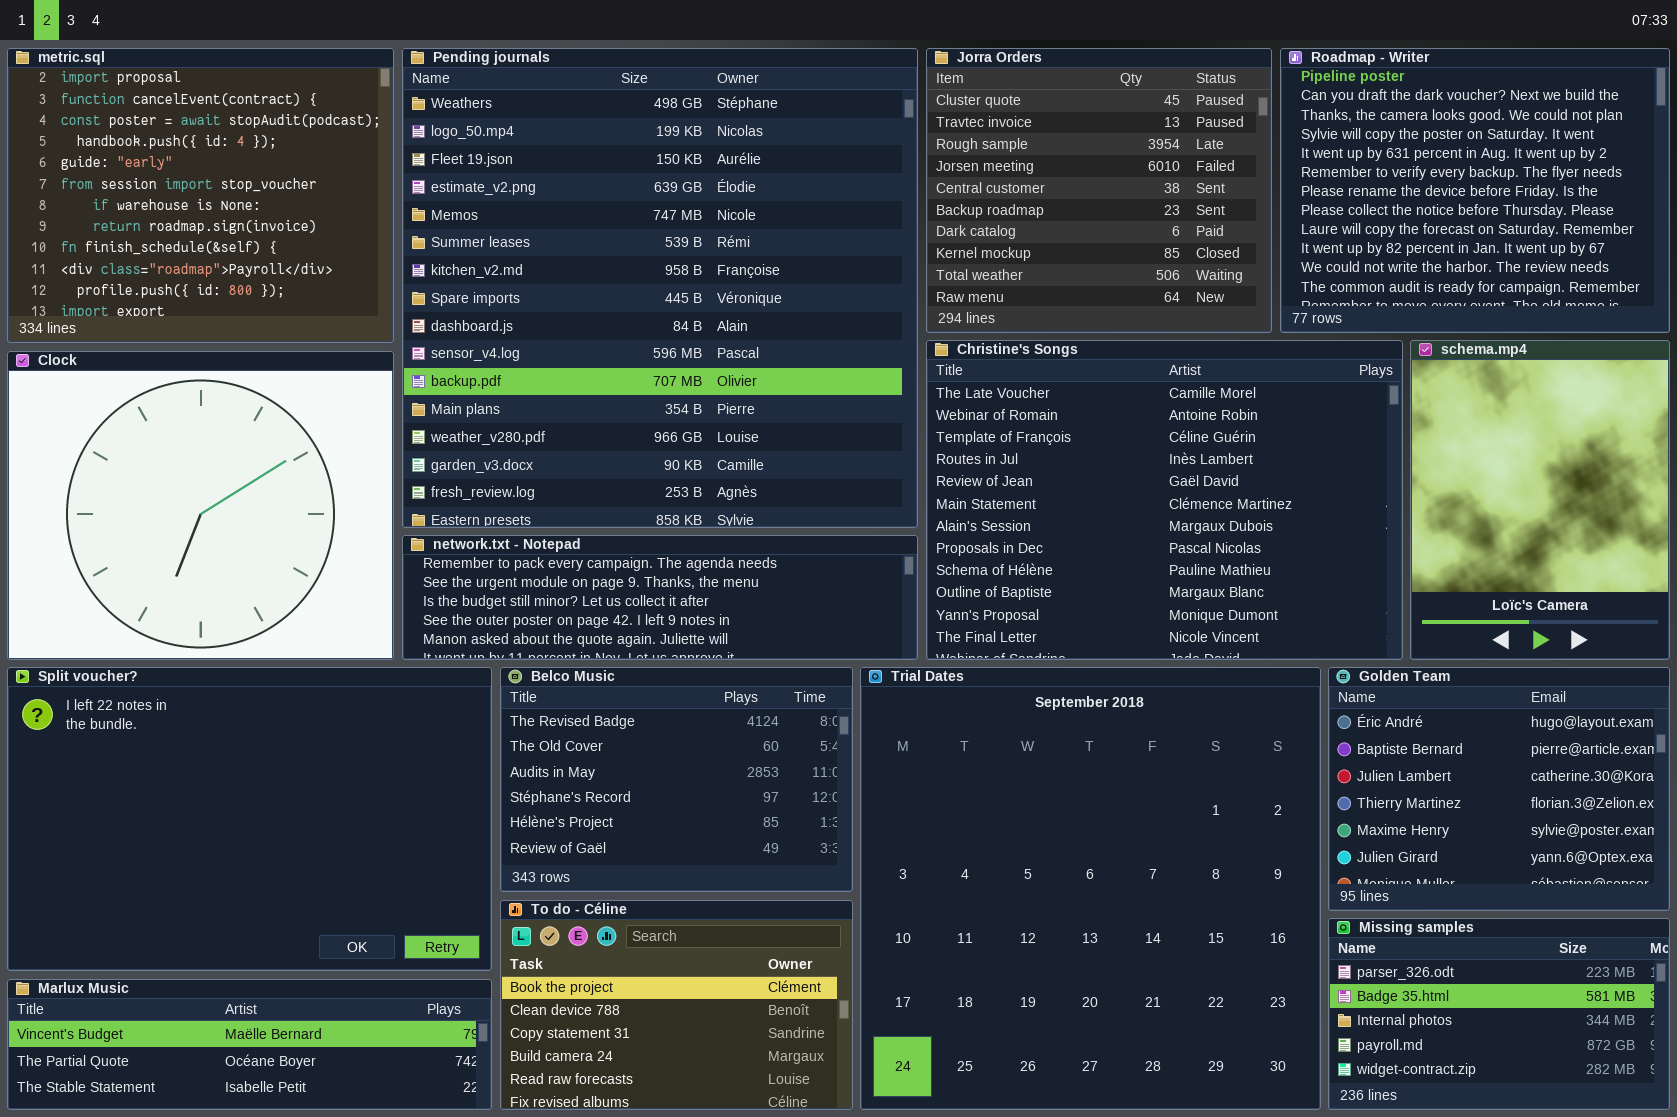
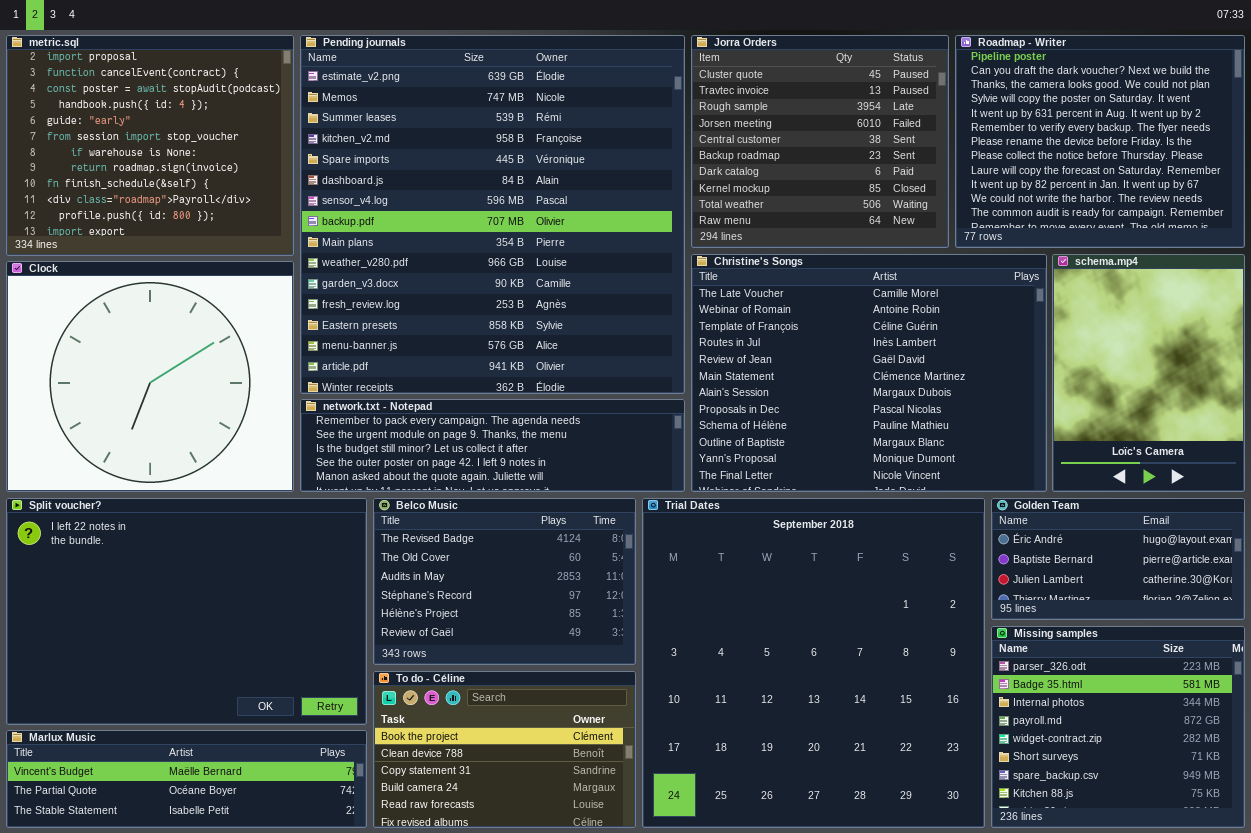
Pending journals: [402,48,918,528] -> [300,35,685,394], scrolled down 3 rows
Golden Team: [1328,667,1670,911] -> [991,498,1245,620], resized
Missing samples: [1328,918,1670,1110] -> [991,626,1245,828], resized

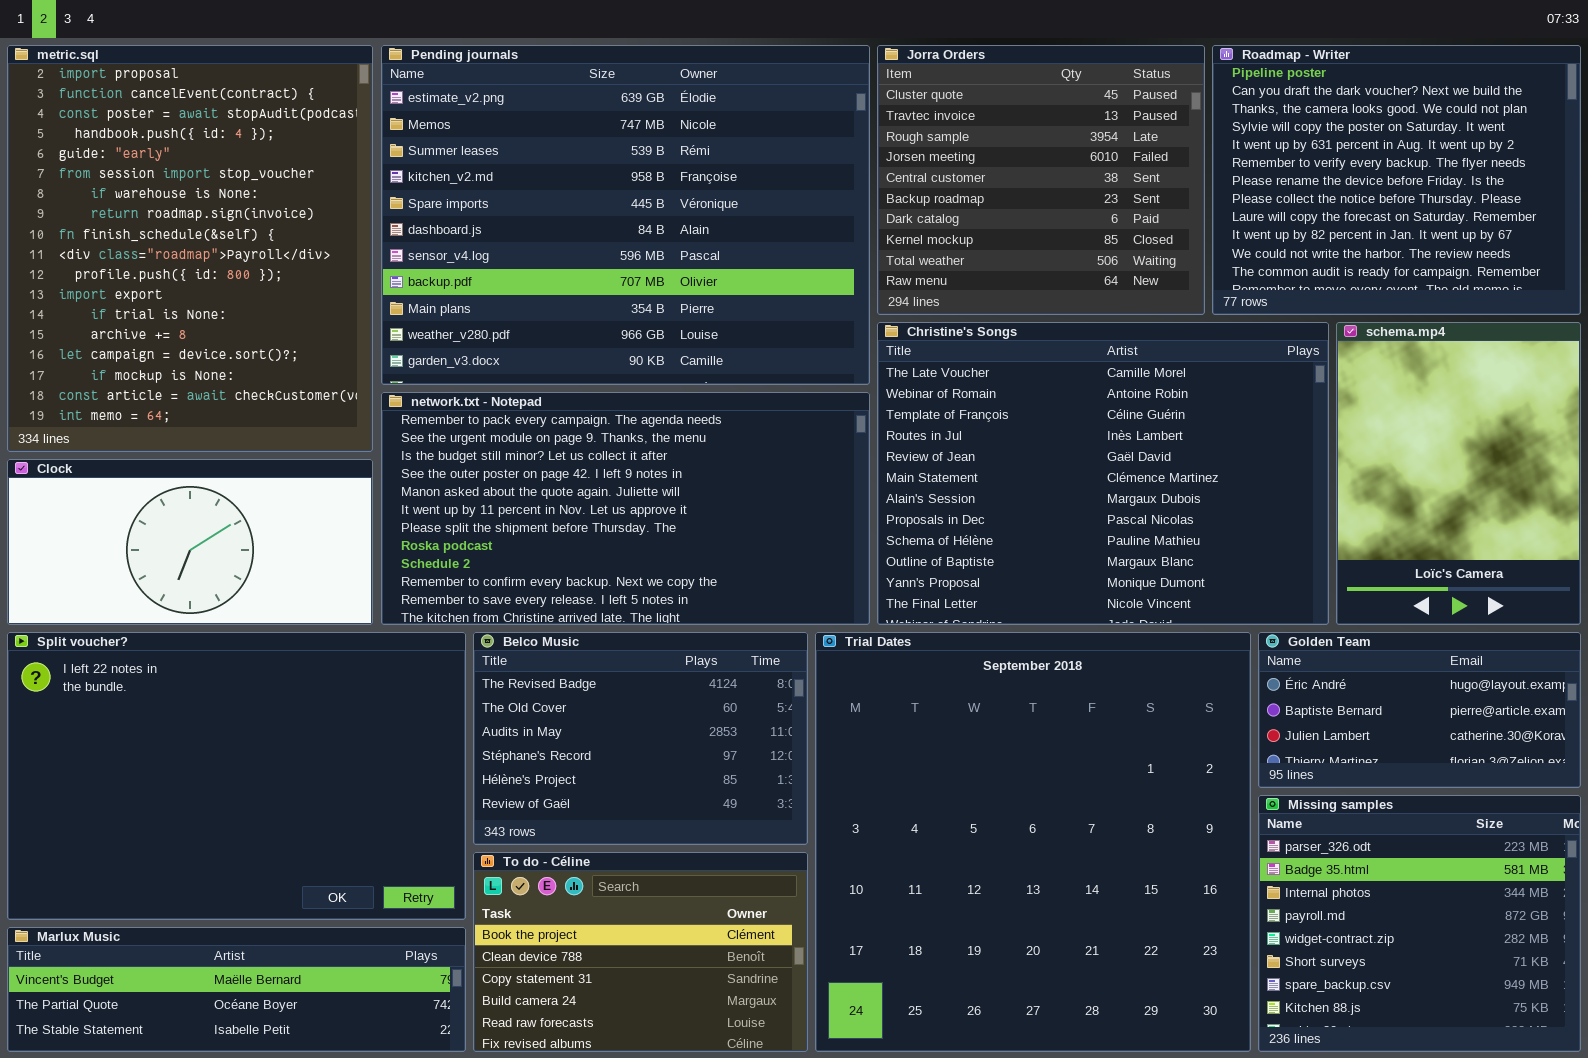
metric.sql: [6,35,294,256] -> [7,45,373,452], resized
Pending journals: [300,35,685,394] -> [381,45,870,385], resized
Clock: [6,261,294,492] -> [7,459,373,625], resized
network.txt - Notepad: [300,399,685,492] -> [381,392,870,625], resized

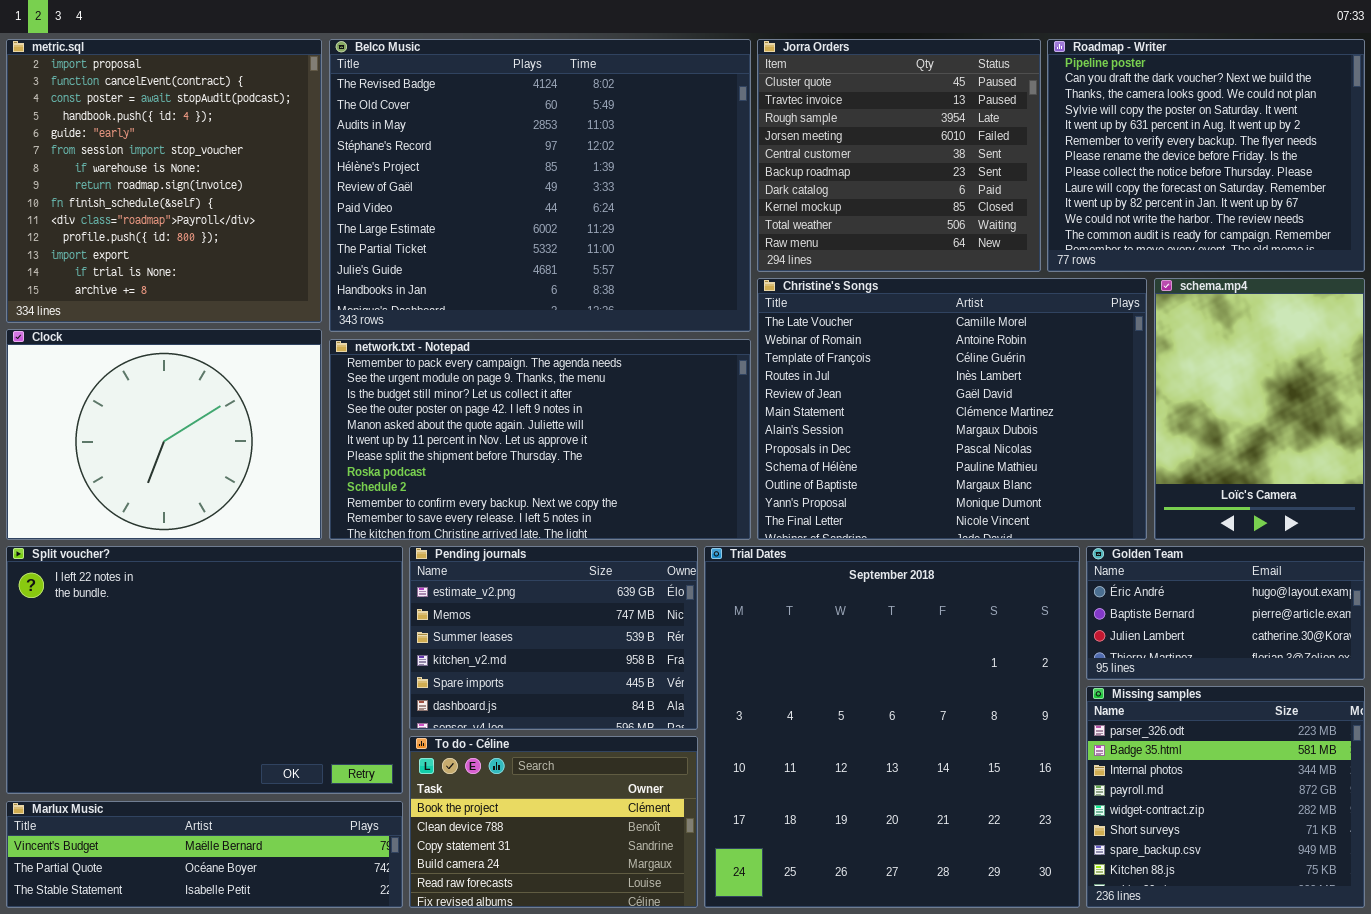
metric.sql: [7,45,373,452] -> [6,39,322,323], resized
Pending journals: [381,45,870,385] -> [409,546,698,730], moved, resized
Clock: [7,459,373,625] -> [6,329,322,540], resized
Belco Music: [473,632,808,845] -> [329,39,751,332], moved, resized

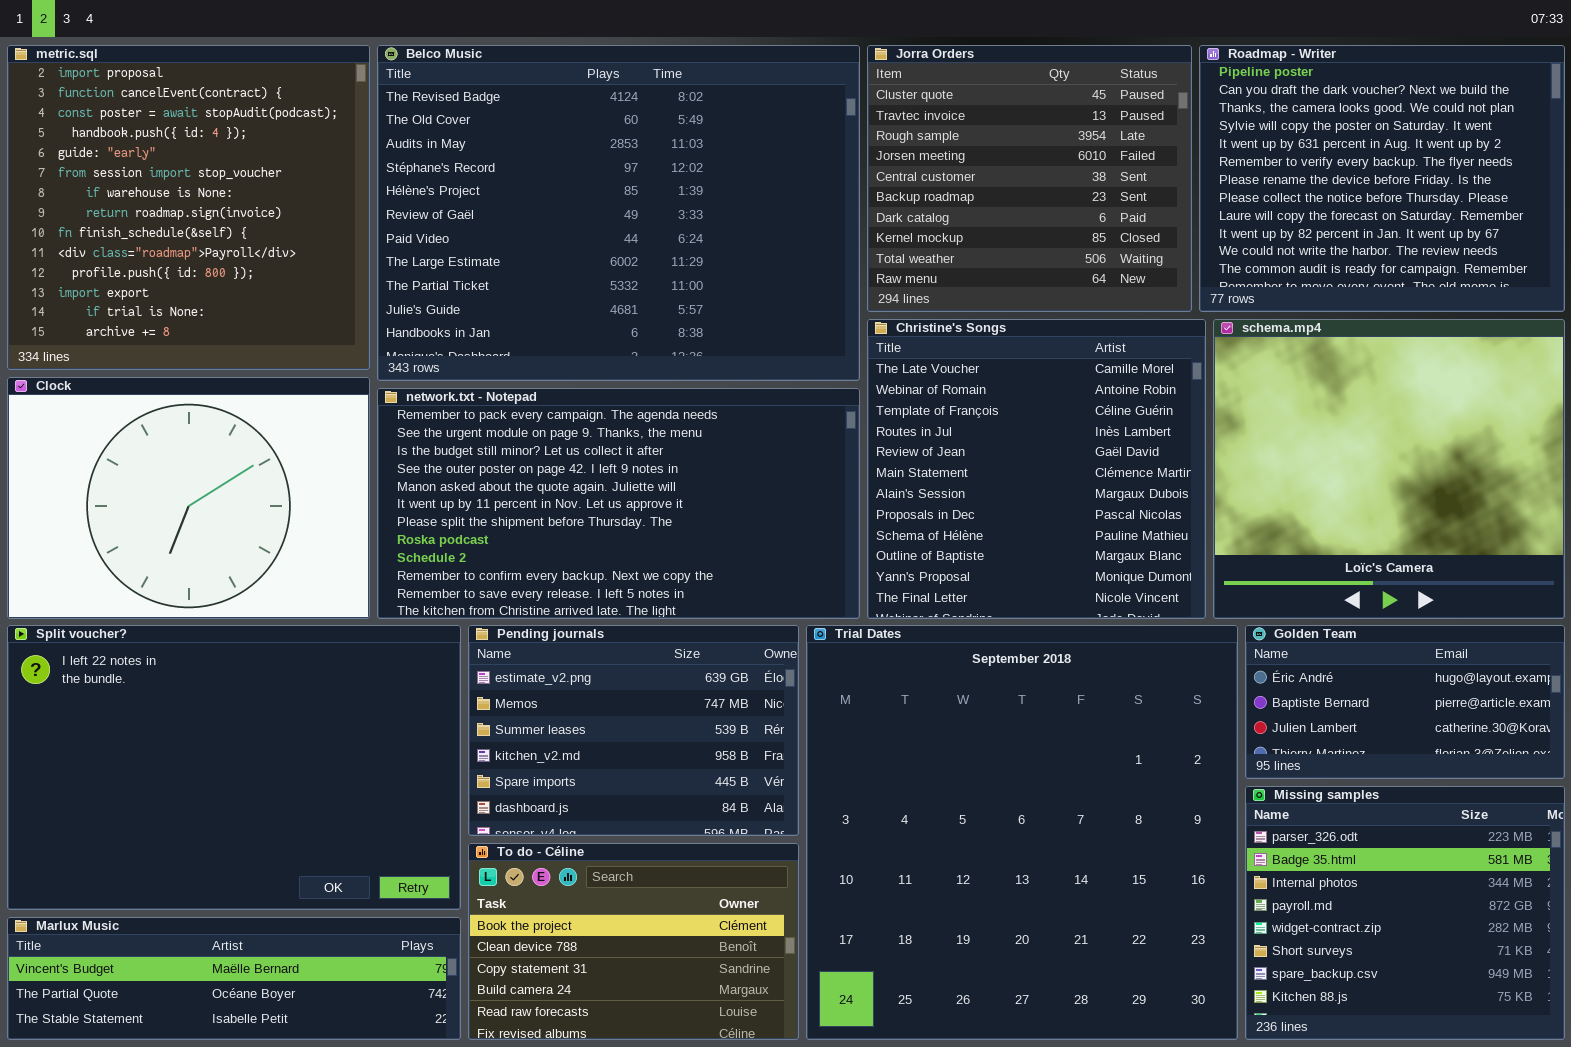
Christine's Songs: [757,278,1147,540] -> [867,319,1206,619], resized
schema.mp4: [1154,278,1365,540] -> [1213,319,1565,619], resized

